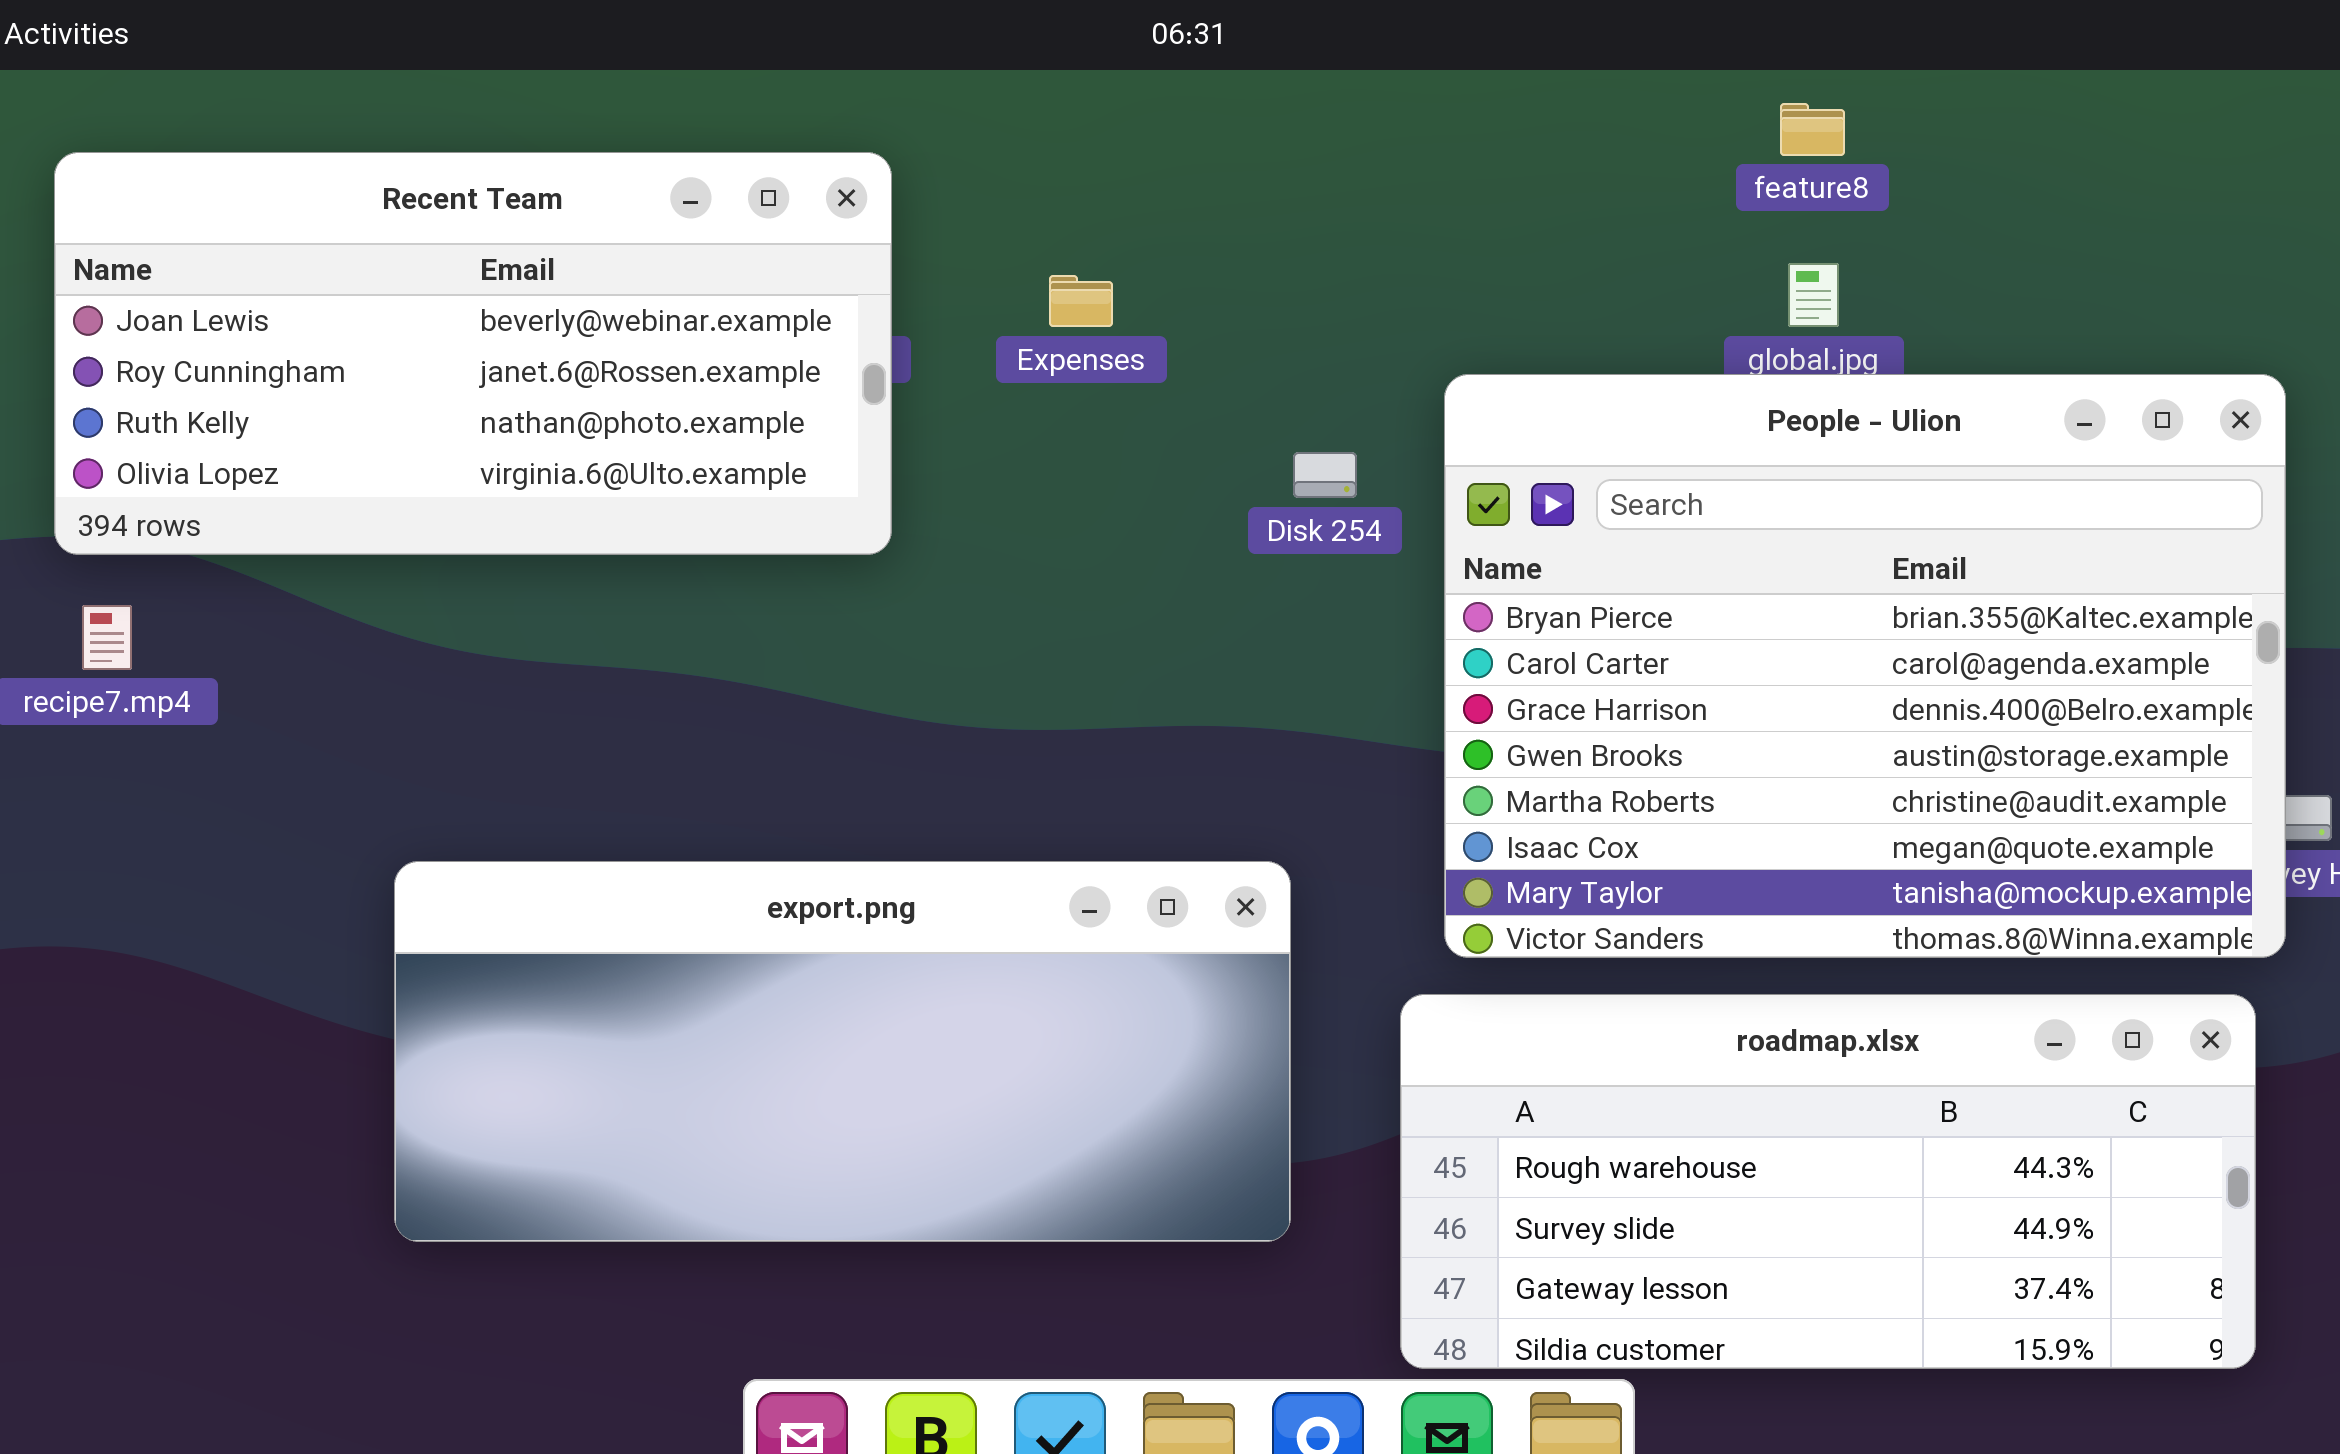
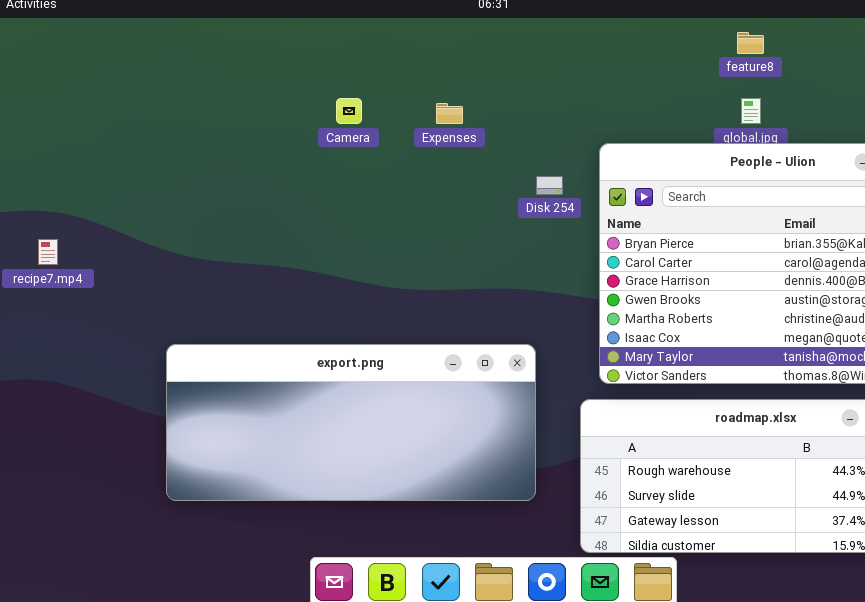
Recent Team: [54,152,892,555] -> none, closed

